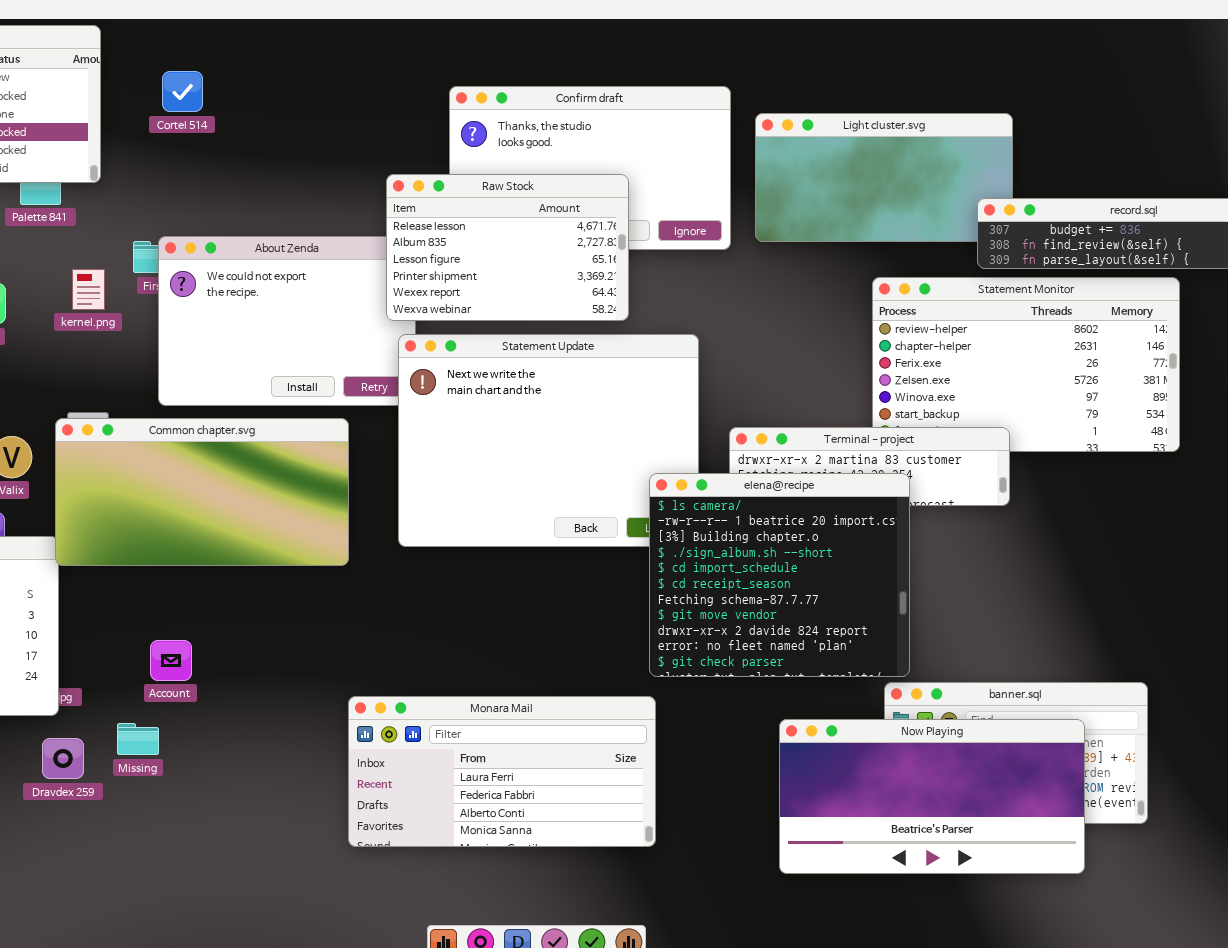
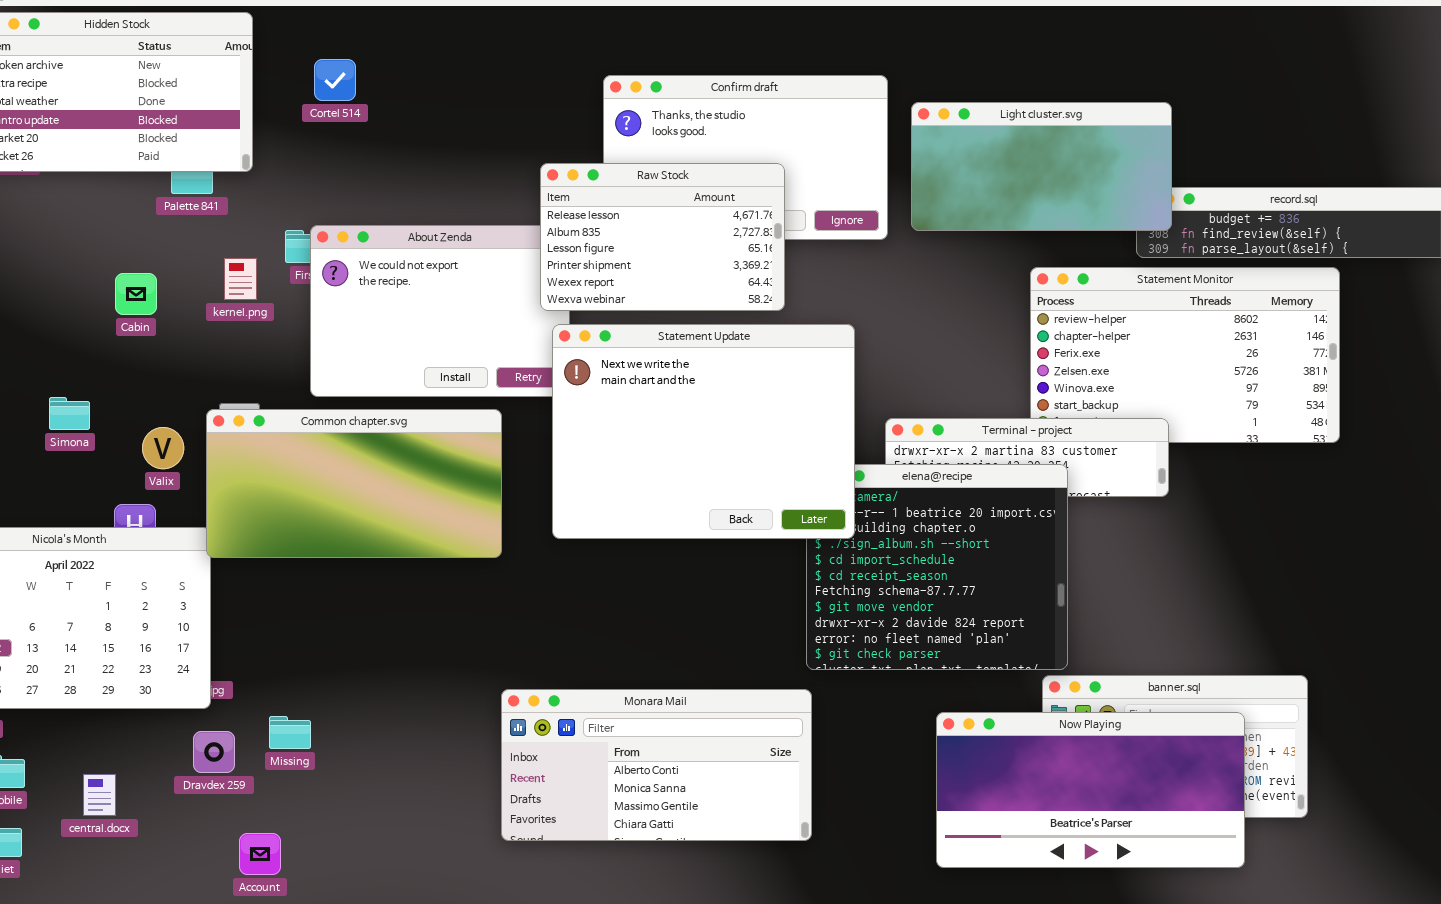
Light cluster.svg: [755,113,1013,242] -> [911,102,1172,231], raised
Statement Update: [398,334,699,547] -> [552,324,855,539], raised
Account: [150,640,192,681] -> [239,833,281,875], moved
Monara Mail: [348,696,656,847] -> [501,689,812,841], scrolled down 2 rows

